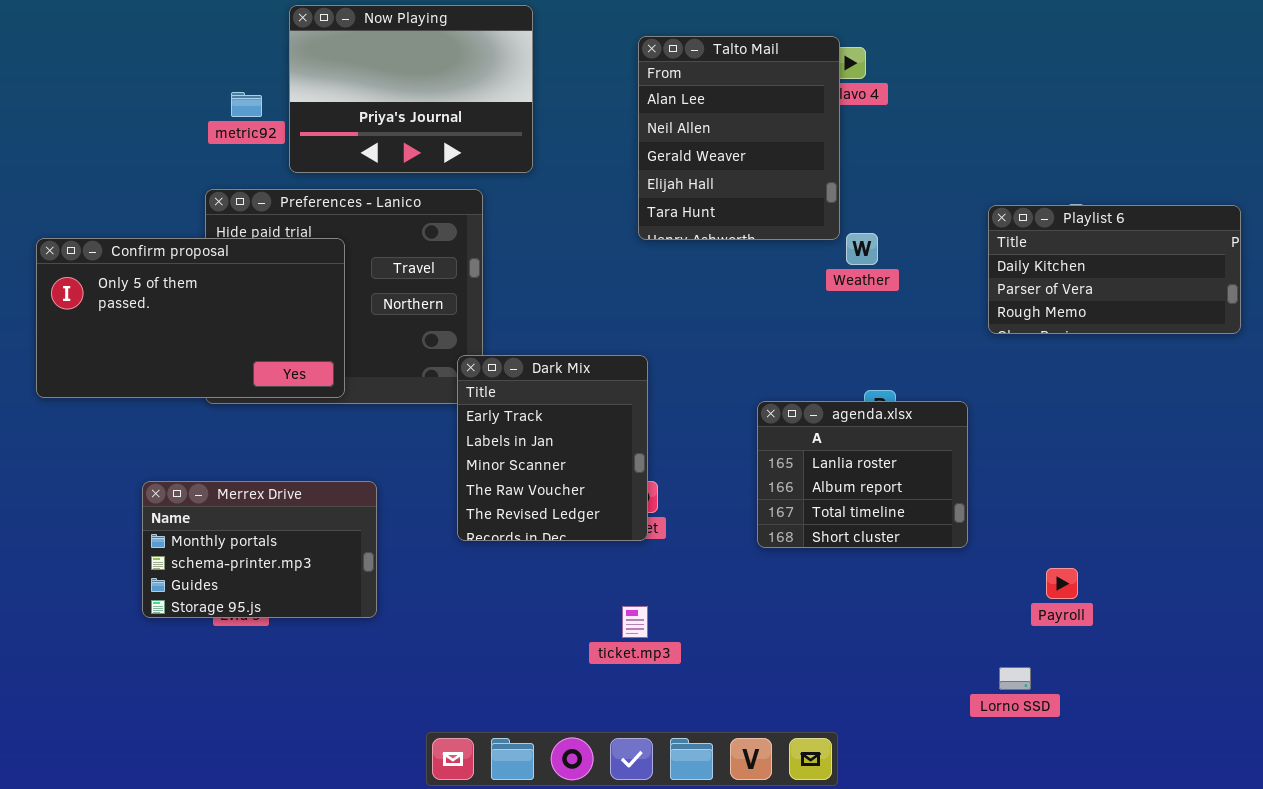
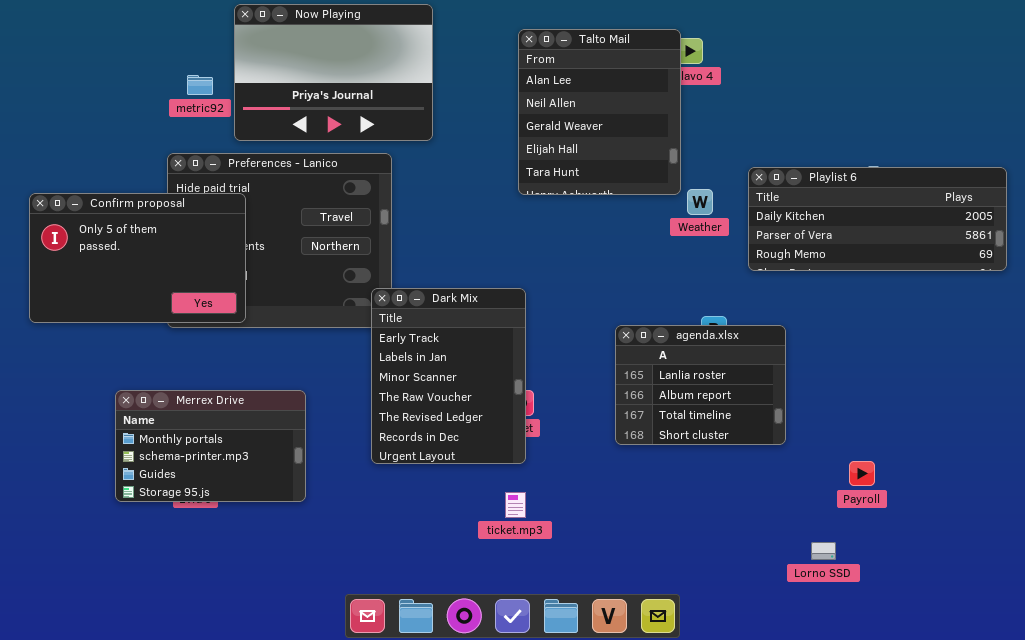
Playlist 6: [988,205,1241,334] -> [748,167,1007,271], resized
Confirm proposal: [36,238,345,398] -> [29,193,246,323], resized
Dark Mix: [457,355,648,541] -> [371,288,526,464], resized

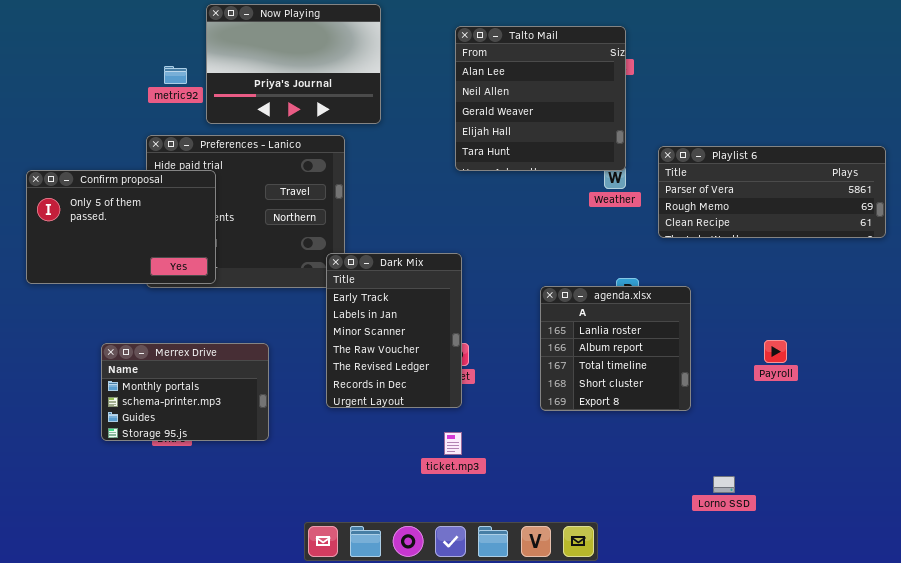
Talto Mail: [518,29,681,195] -> [455,26,626,171], resized
Playlist 6: [748,167,1007,271] -> [658,146,886,238], scrolled down 1 row
agenda.xlsx: [615,325,786,445] -> [540,286,691,411], resized
Payroll: [849,461,875,486] -> [764,340,787,363], moved

